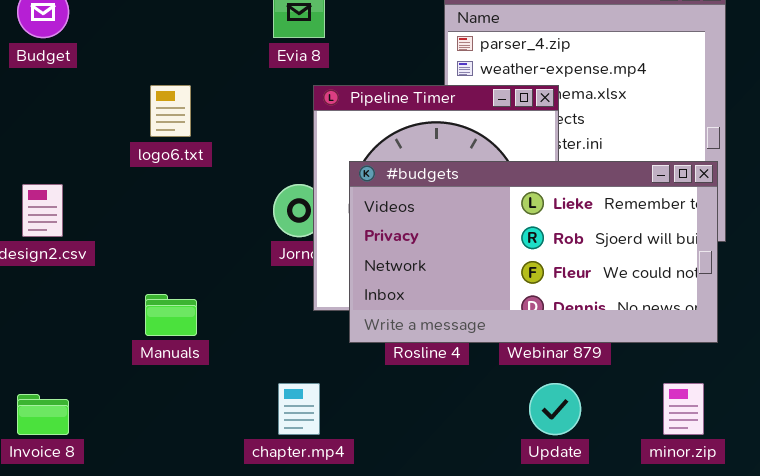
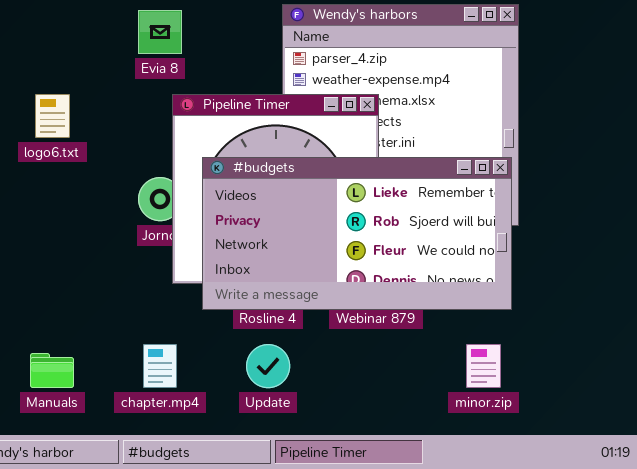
Manuals: [145,294,197,336] -> [30,353,74,388], moved
Update: [529,383,581,435] -> [246,344,290,388], moved

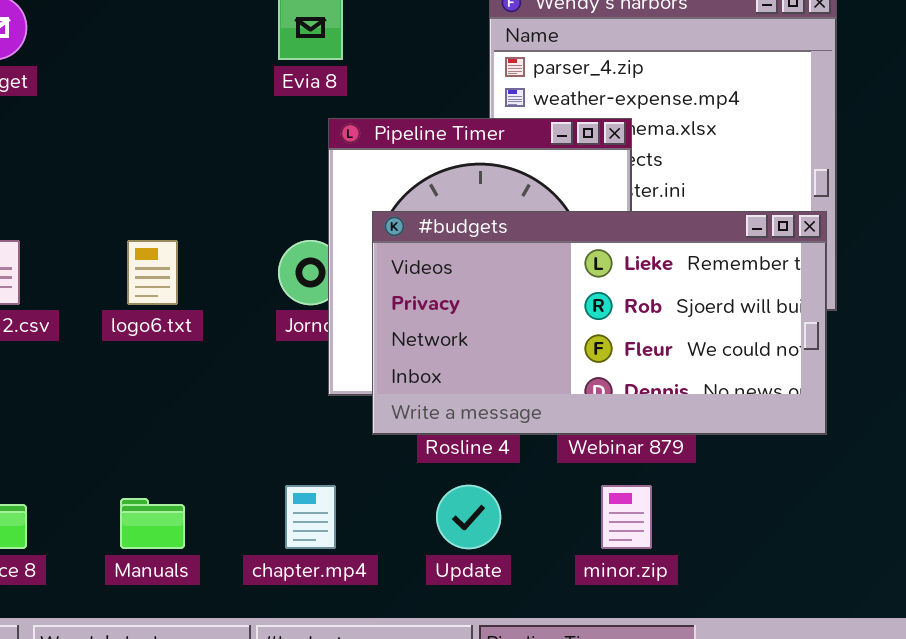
logo6.txt: [35,94,70,138] -> [127,240,178,305], moved
minor.zip: [466,344,501,388] -> [601,485,652,549], moved

